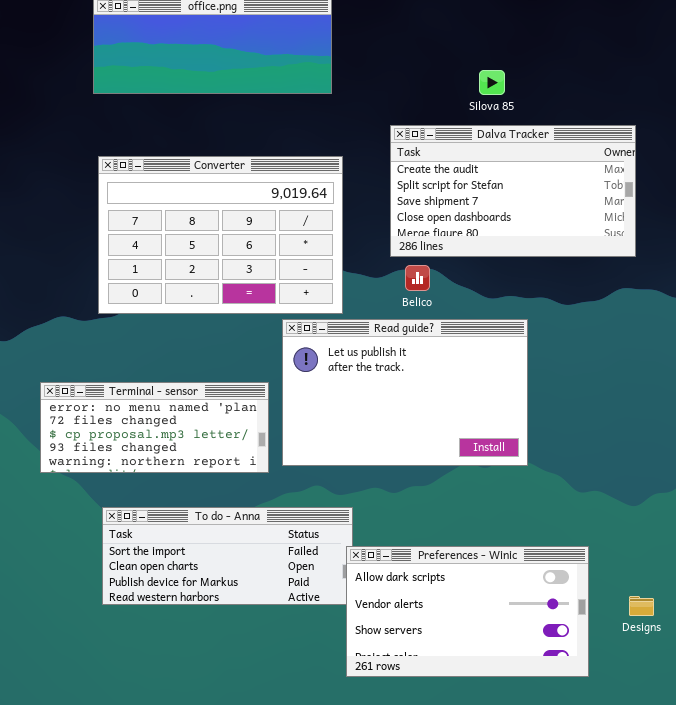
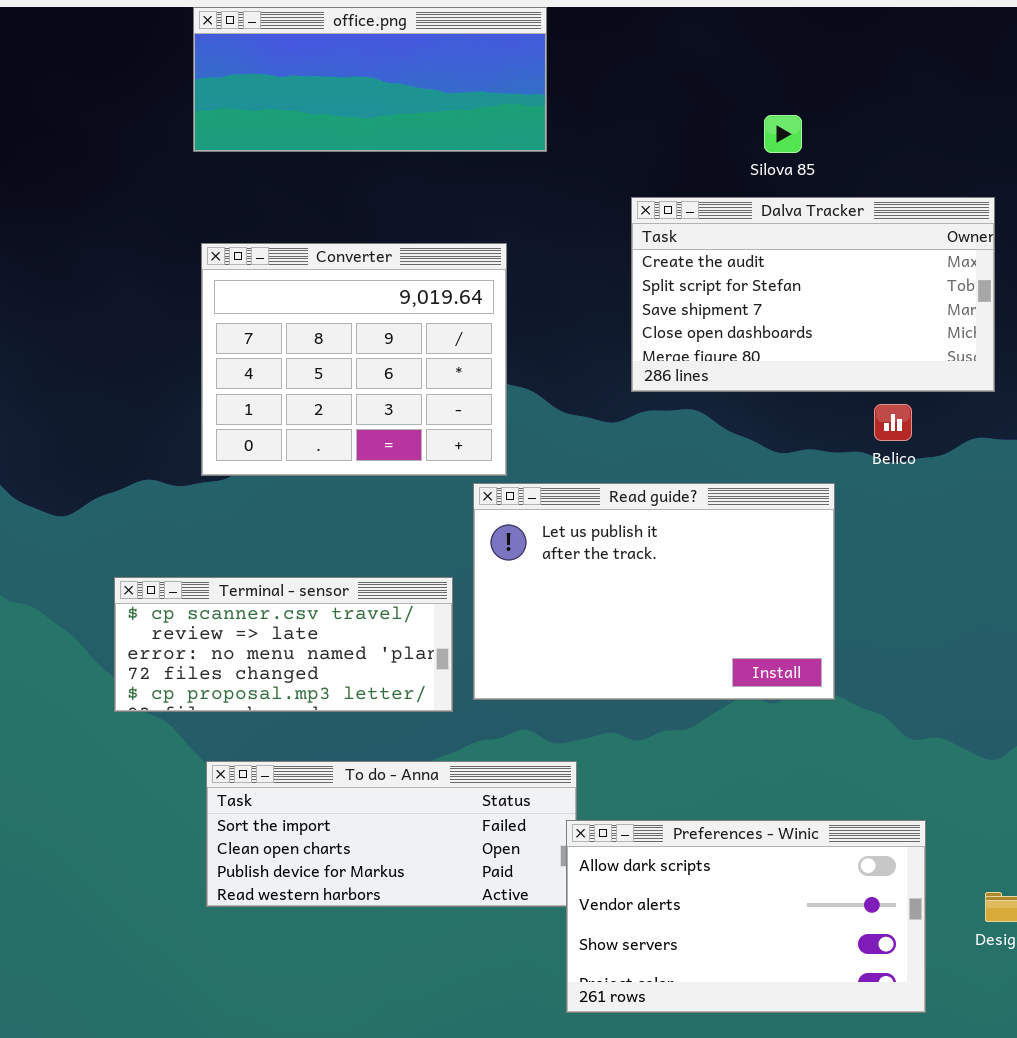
Converter: [98,156,343,314] -> [201,243,507,476], resized
Belico: [405,265,430,291] -> [874,404,912,441], moved
Terminal - sensor: [40,382,269,473] -> [114,577,453,712], scrolled up 2 rows

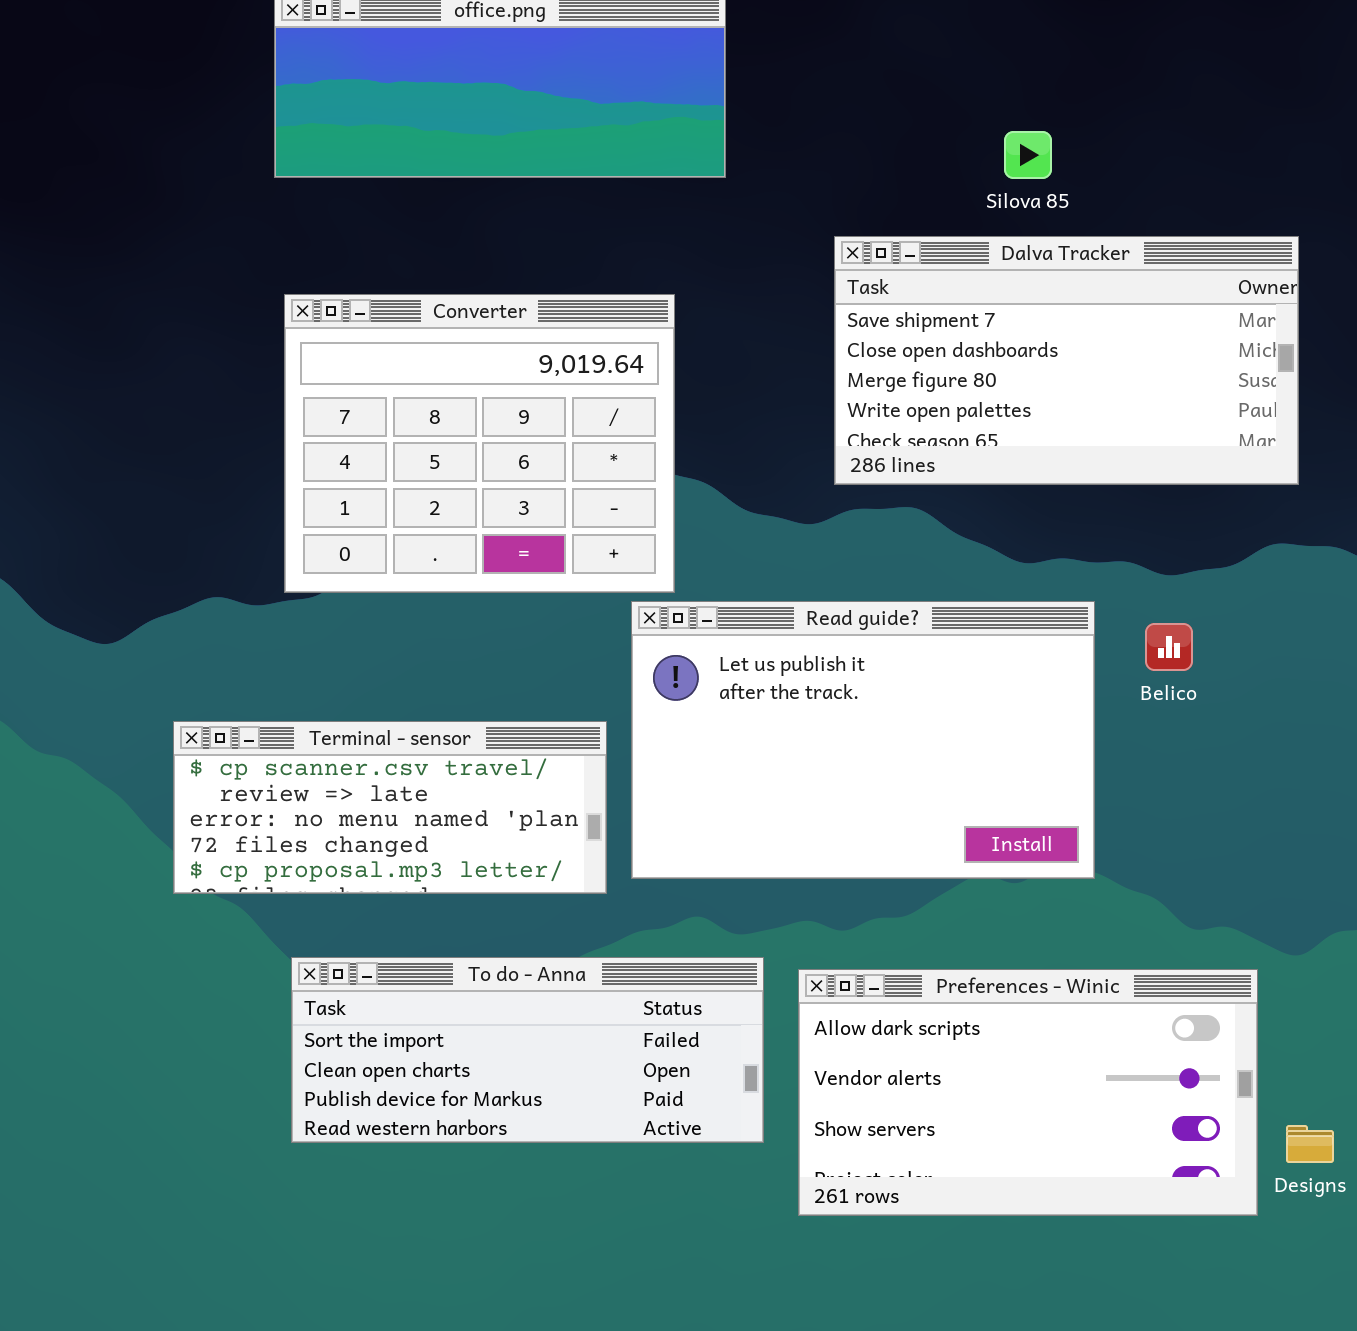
Dalva Tracker: [631,197,995,392] -> [834,236,1299,485], scrolled down 2 rows
Belico: [874,404,912,441] -> [1145,623,1193,671], moved
Preferences - Winic: [566,820,926,1013] -> [798,969,1258,1216], moved

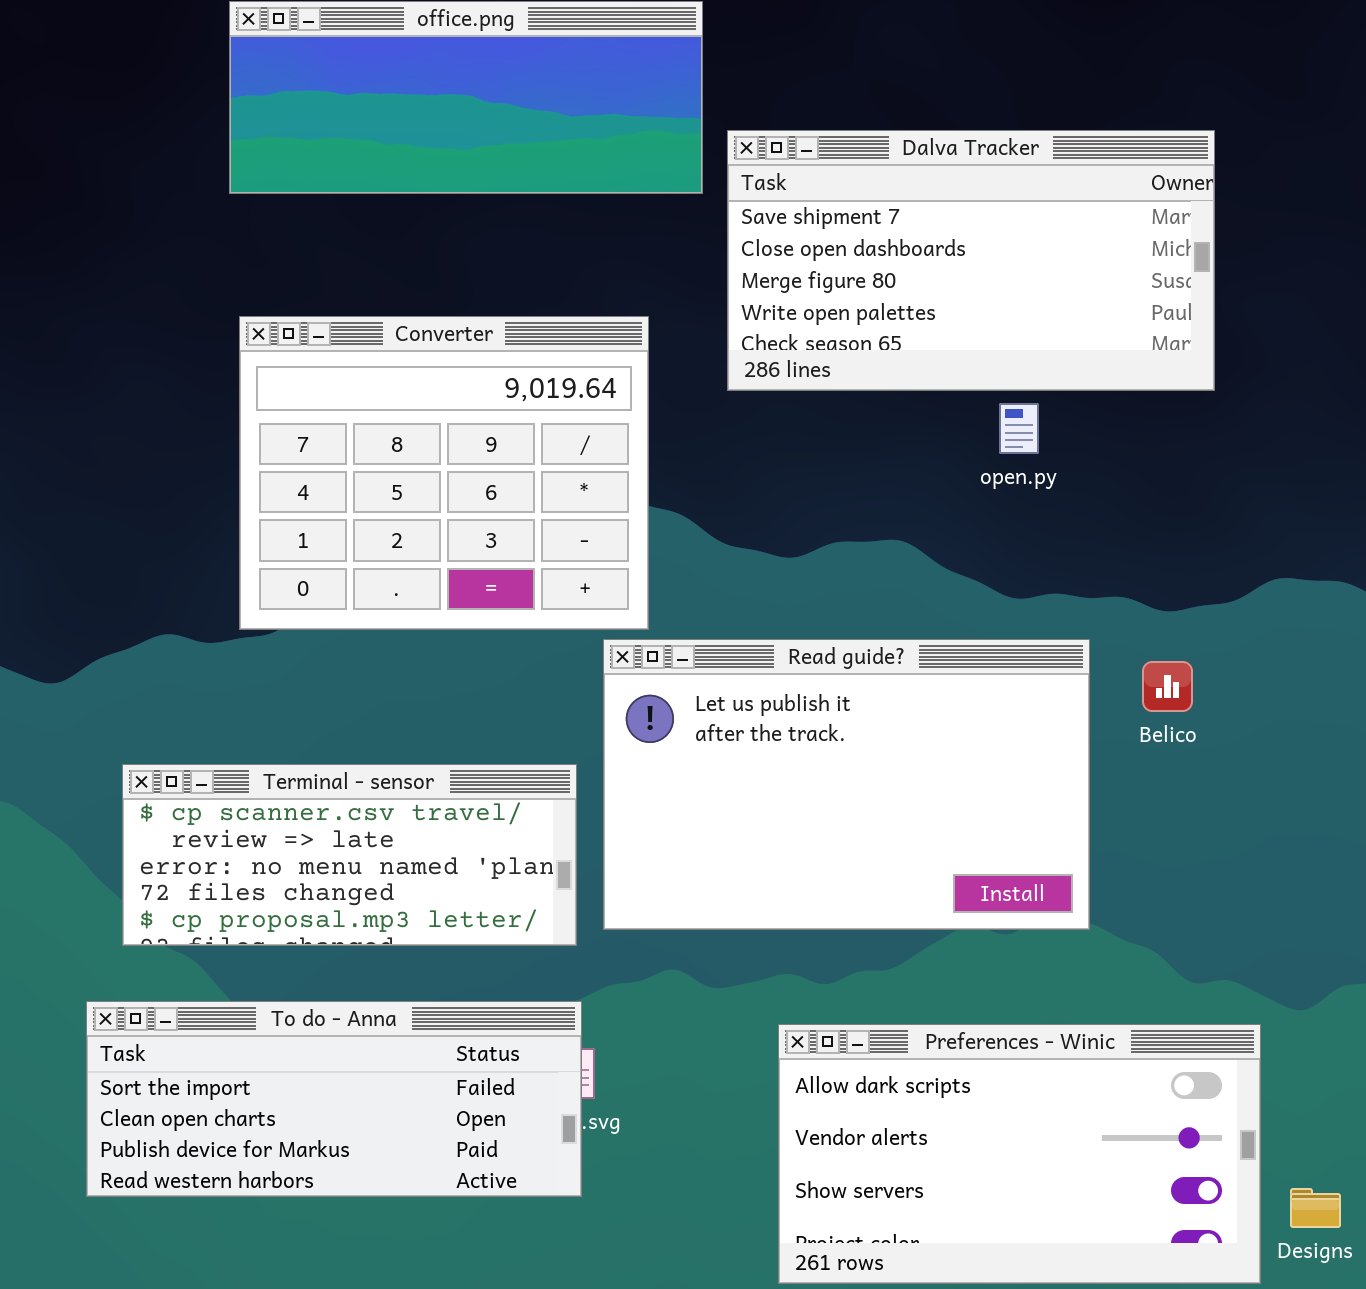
Dalva Tracker: [834,236,1299,485] -> [727,130,1215,391], moved
To do - Anna: [291,957,764,1143] -> [86,1001,582,1197], moved

